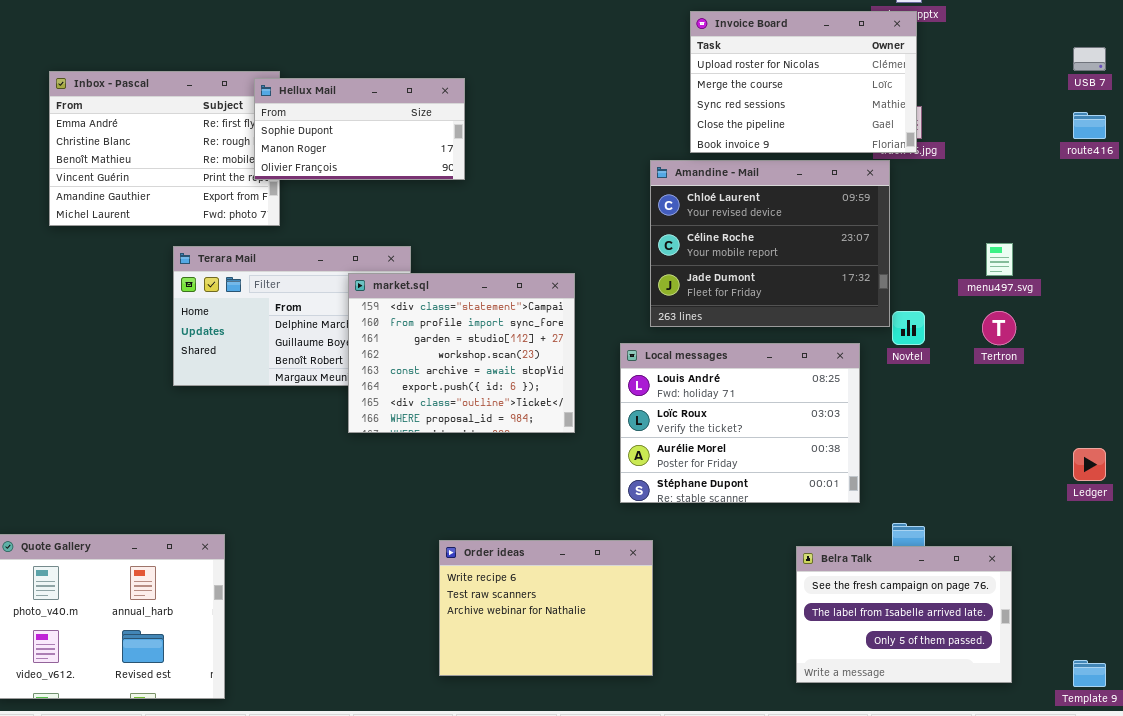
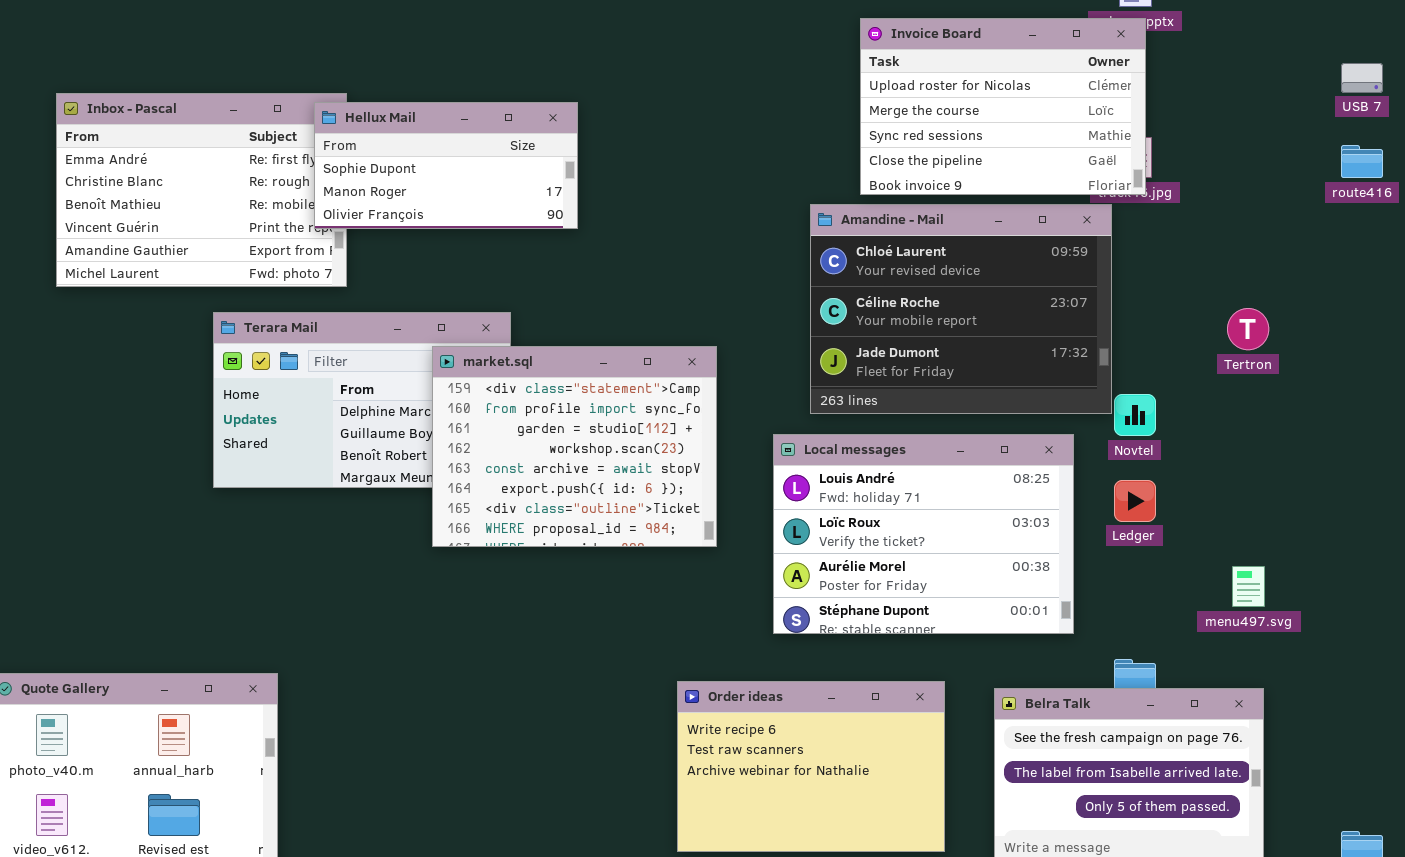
menu497.svg: [986,243,1013,276] -> [1232,566,1265,607], moved
Tertron: [982,311,1016,345] -> [1227,308,1269,350], moved
Ledger: [1073,448,1106,481] -> [1114,480,1156,522], moved
Order ideas: [439,540,653,676] -> [677,681,945,852], moved

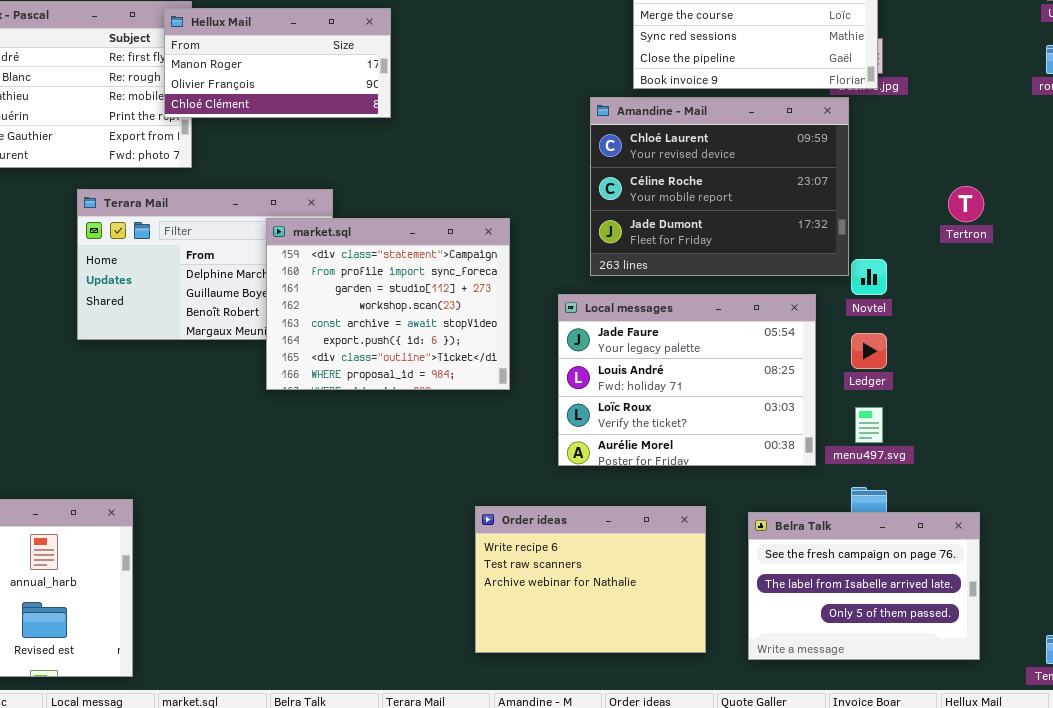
Hellux Mail: [314,102,578,229] -> [164,8,391,118], scrolled down 1 row
Local messages: [773,434,1074,634] -> [558,294,816,466], scrolled up 1 row
menu497.svg: [1232,566,1265,607] -> [855,407,883,443], moved

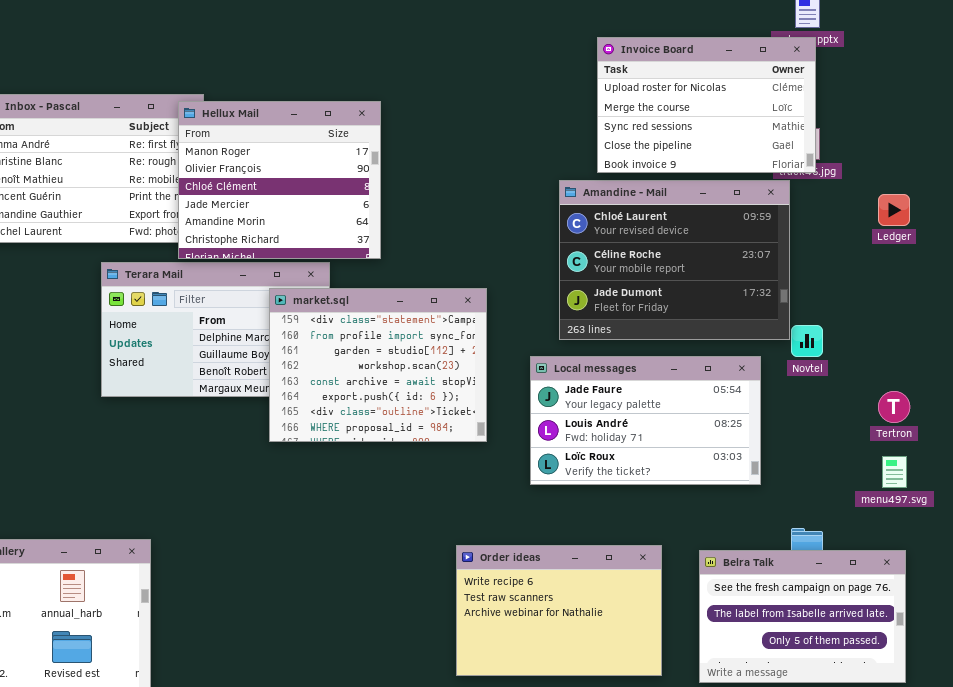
Hellux Mail: [164,8,391,118] -> [178,101,381,259], resized
Tertron: [948,186,984,222] -> [878,391,910,423], moved
Local messages: [558,294,816,466] -> [530,356,761,485], resized
Ledger: [851,333,887,369] -> [878,194,910,226], moved
menu497.svg: [855,407,883,443] -> [882,456,907,488], moved

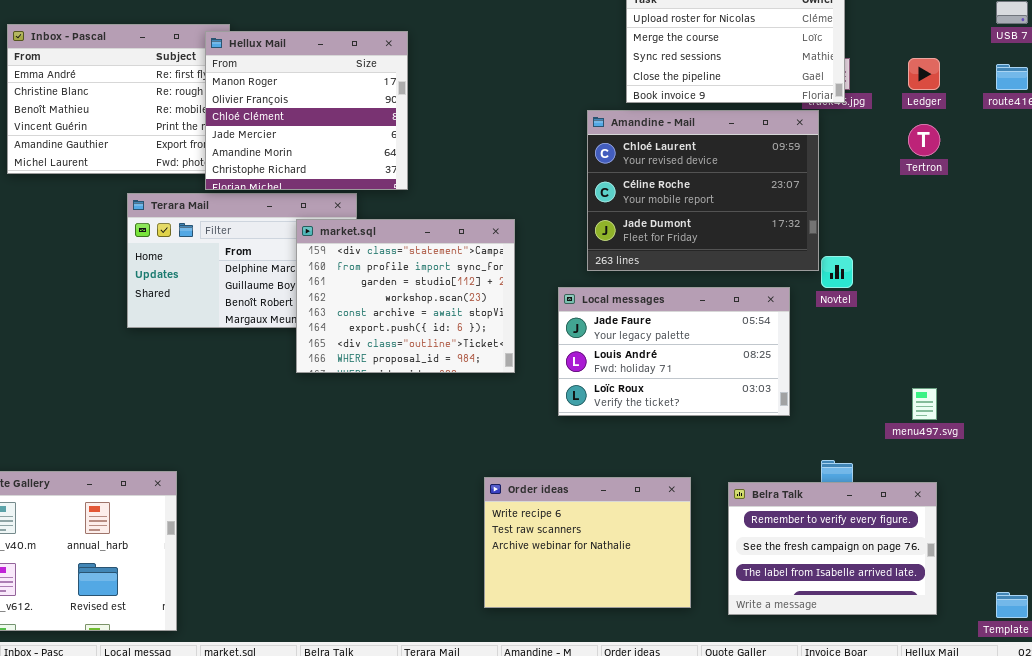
Ledger: [878,194,910,226] -> [908,58,940,90], moved
Tertron: [878,391,910,423] -> [908,124,940,156], moved
Belra Talk: [699,550,906,683] -> [728,482,937,615], scrolled up 1 row

